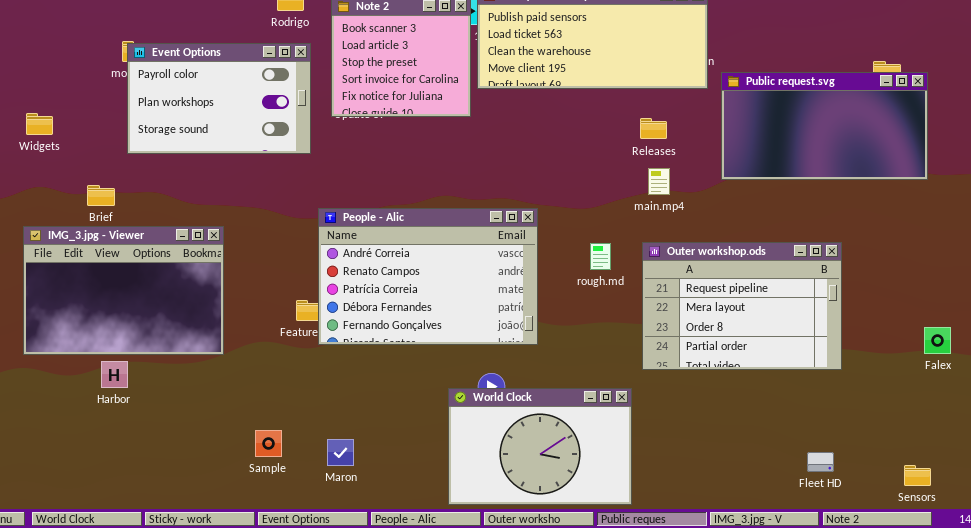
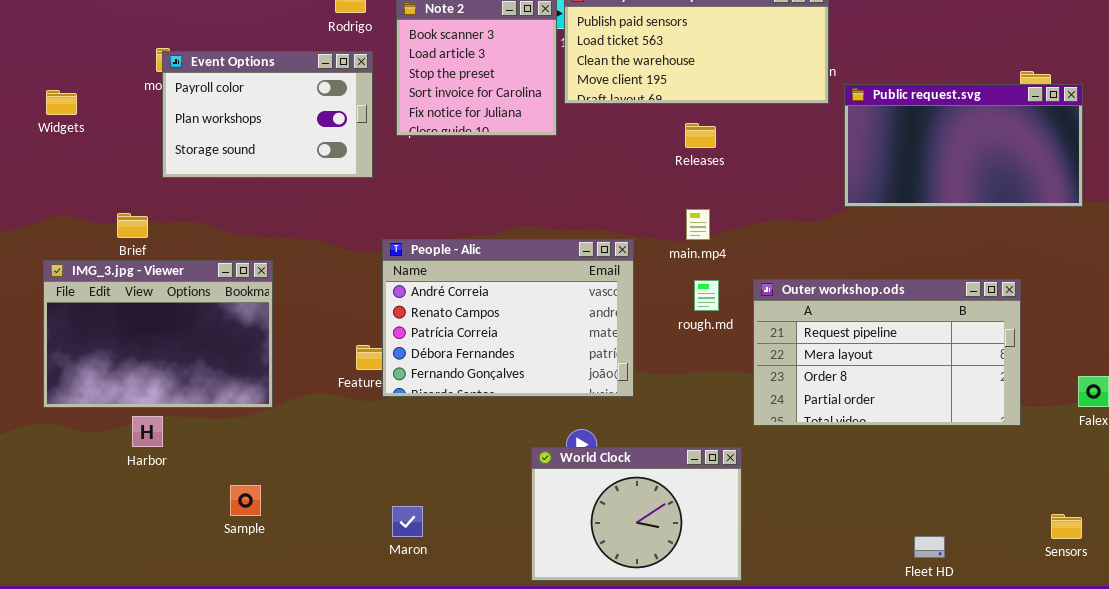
Widgets: [26,113,53,135] -> [46,90,77,115], moved
Releases: [640,118,667,139] -> [685,123,716,148], moved
main.mp4: [648,168,670,195] -> [686,209,710,240], moved
Outer workshop.ods: [642,242,842,370] -> [753,279,1021,426], resized
Sample: [255,430,282,457] -> [230,485,261,516], moved
Fleet HD: [807,452,834,472] -> [914,536,945,558], moved
Sensors: [904,465,931,486] -> [1051,514,1082,539], moved

